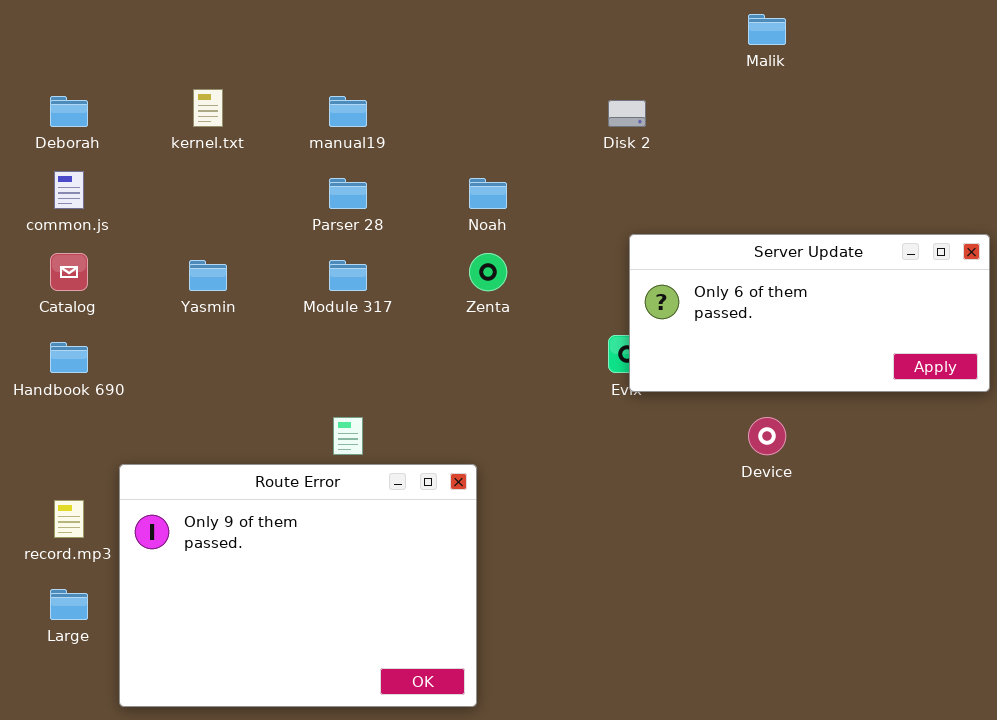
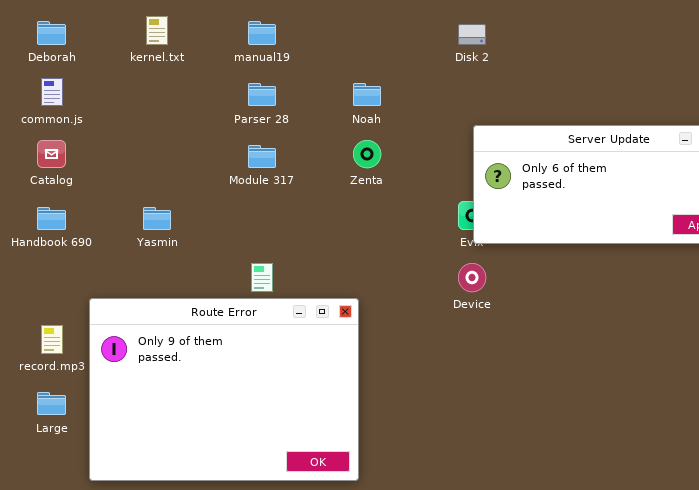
Yasmin: [189,260,227,291] -> [143,207,171,230], moved
Device: [748,417,786,455] -> [458,263,486,292], moved

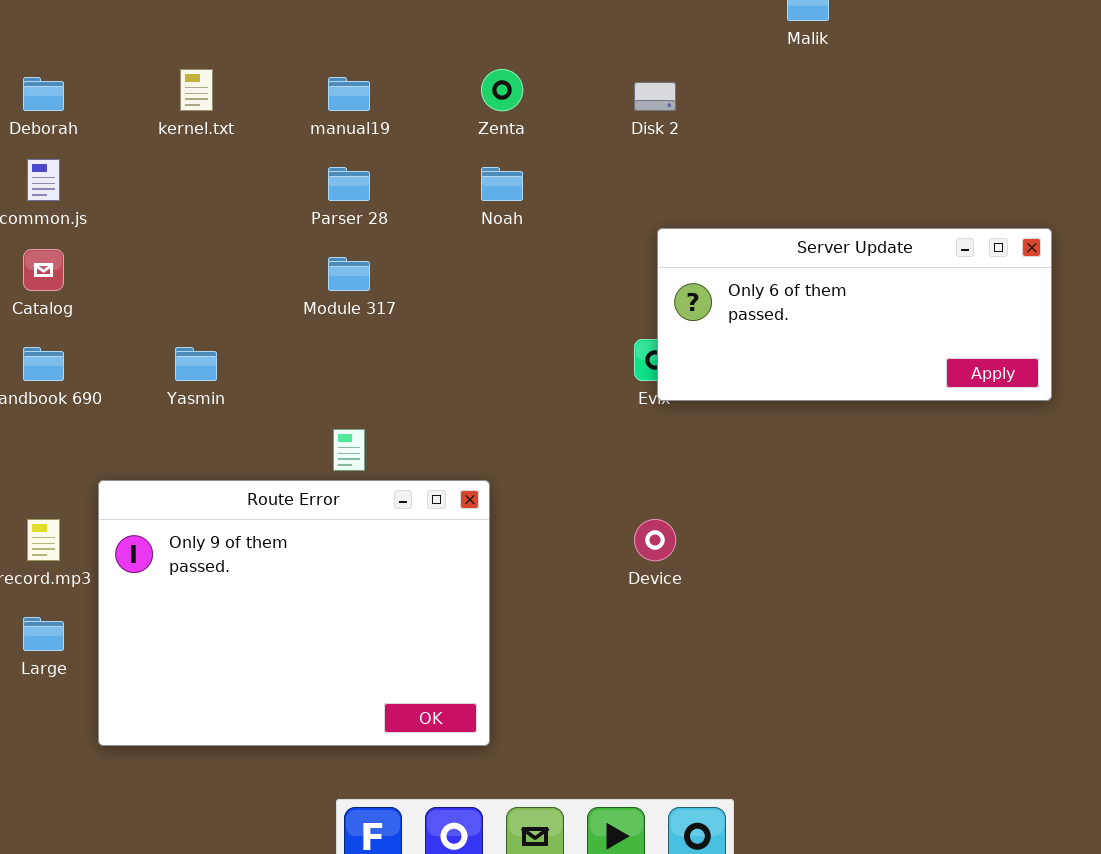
Zenta: [353,140,381,168] -> [481,69,523,111], moved
Device: [458,263,486,292] -> [634,519,676,561], moved

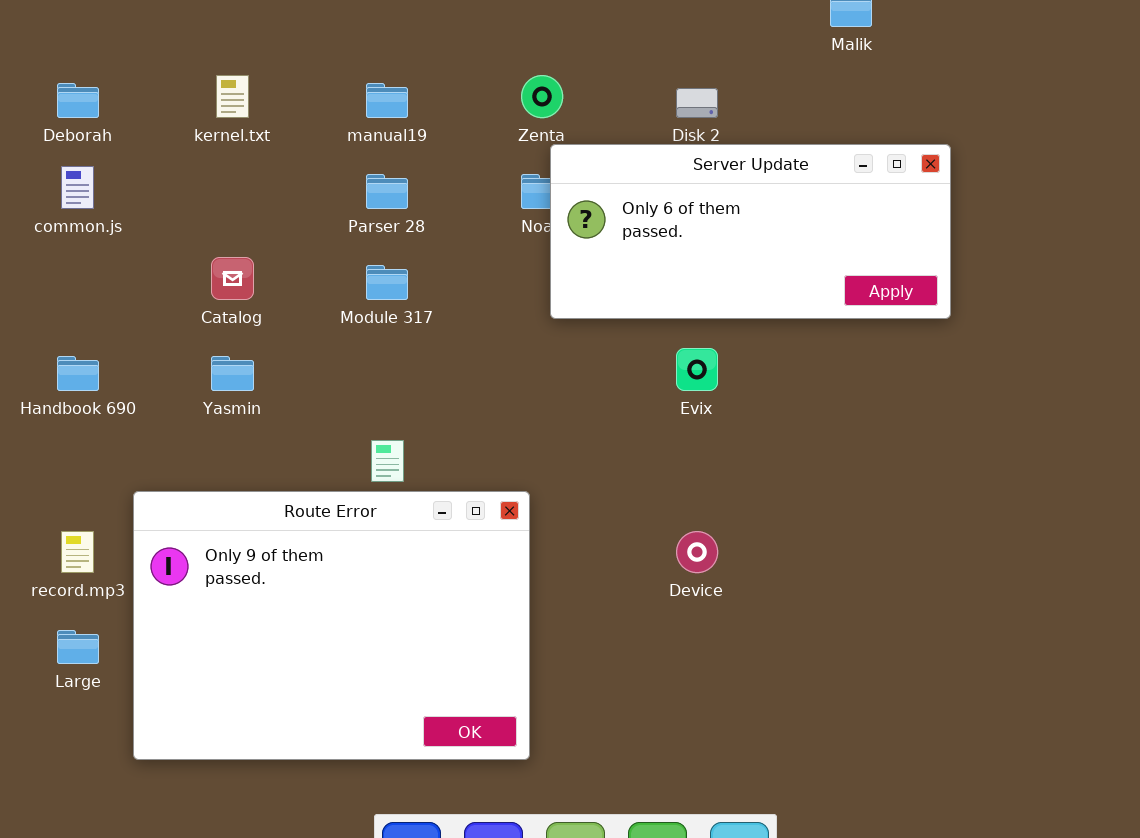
Server Update: [657,228,1052,401] -> [550,144,951,319], moved
Catalog: [23,249,64,291] -> [211,257,254,300], moved

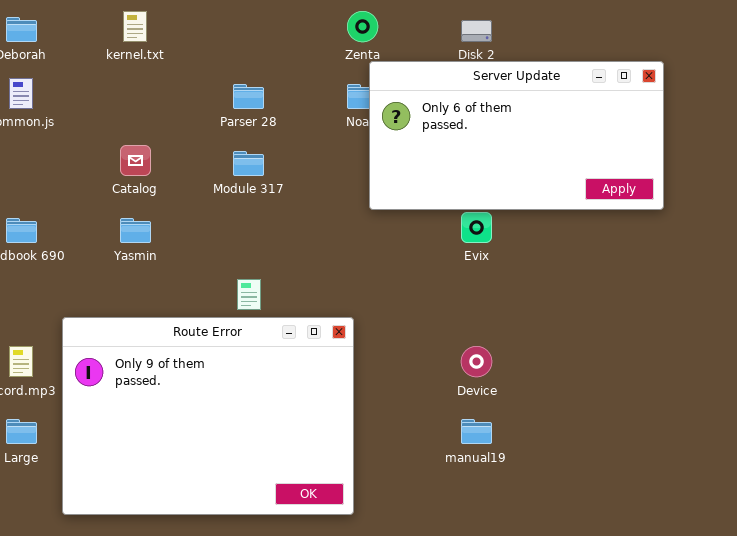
manual19: [366,83,408,118] -> [461,419,492,444], moved
Server Update: [550,144,951,319] -> [369,61,664,210], resized

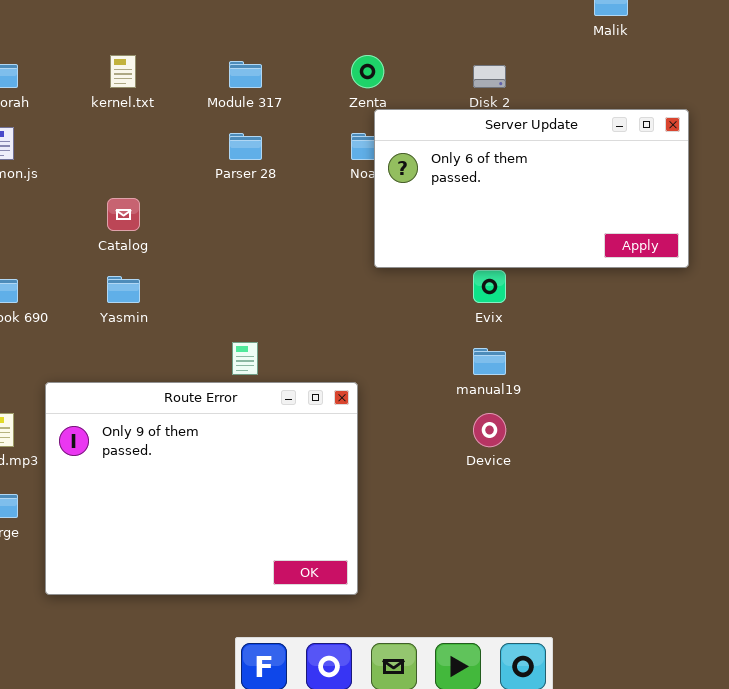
Module 317: [233,151,264,176] -> [229,61,262,88], moved
manual19: [461,419,492,444] -> [473,348,506,375], moved

